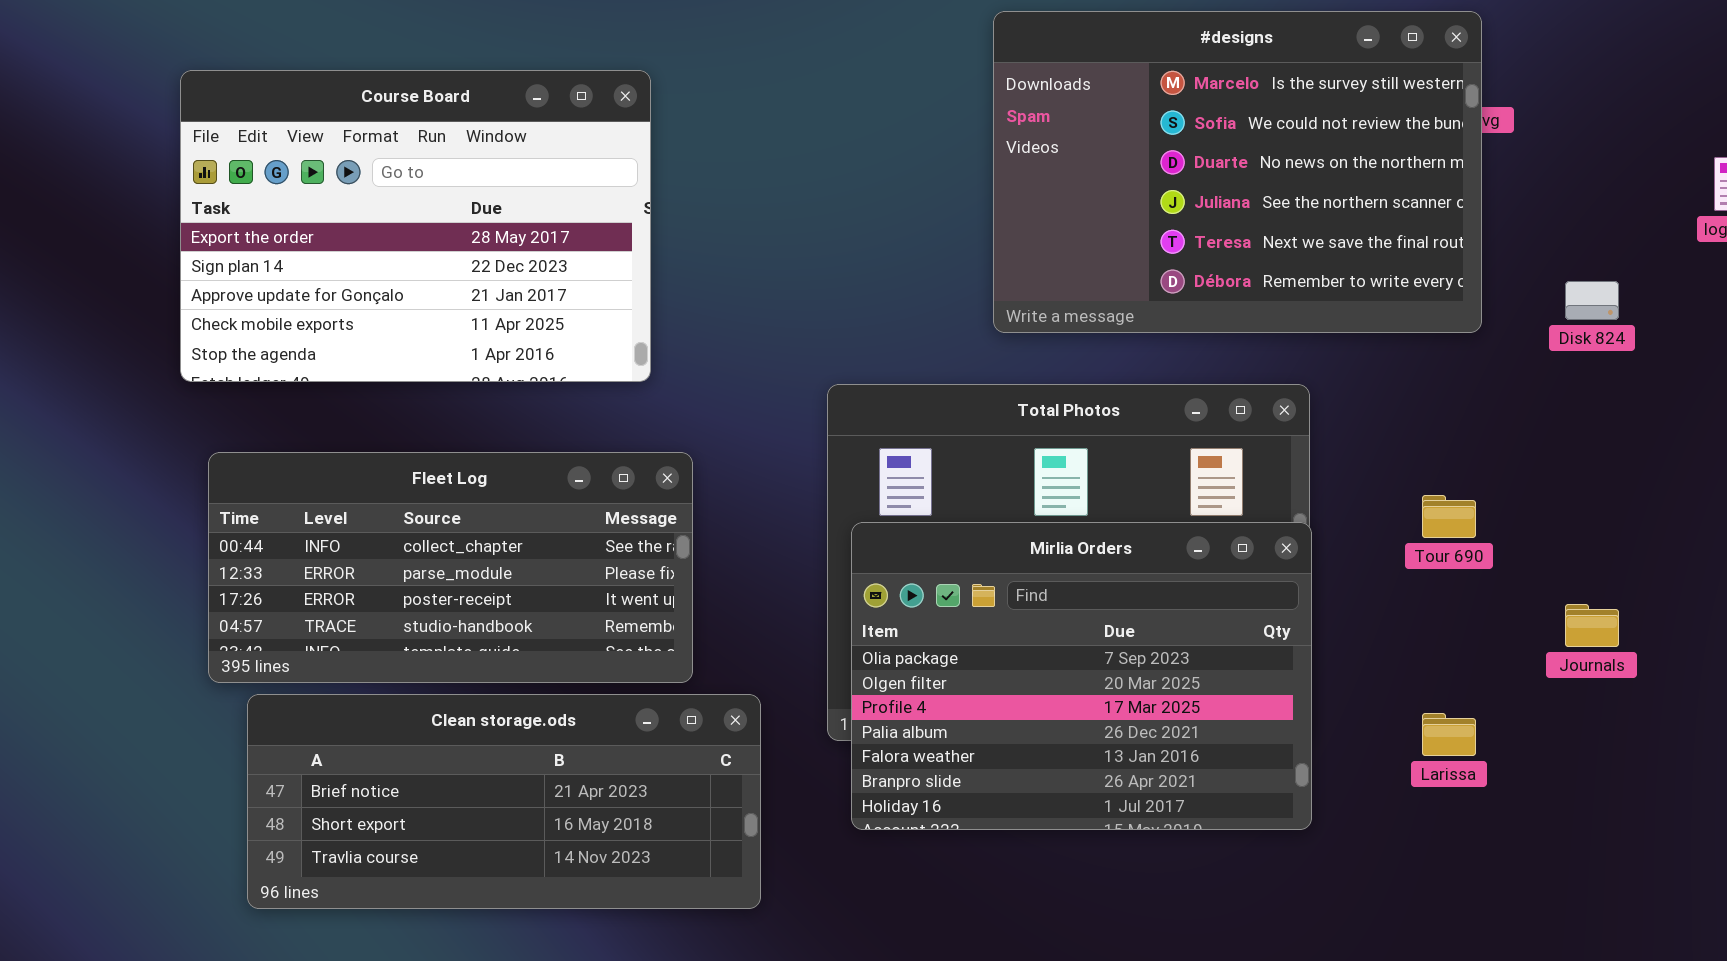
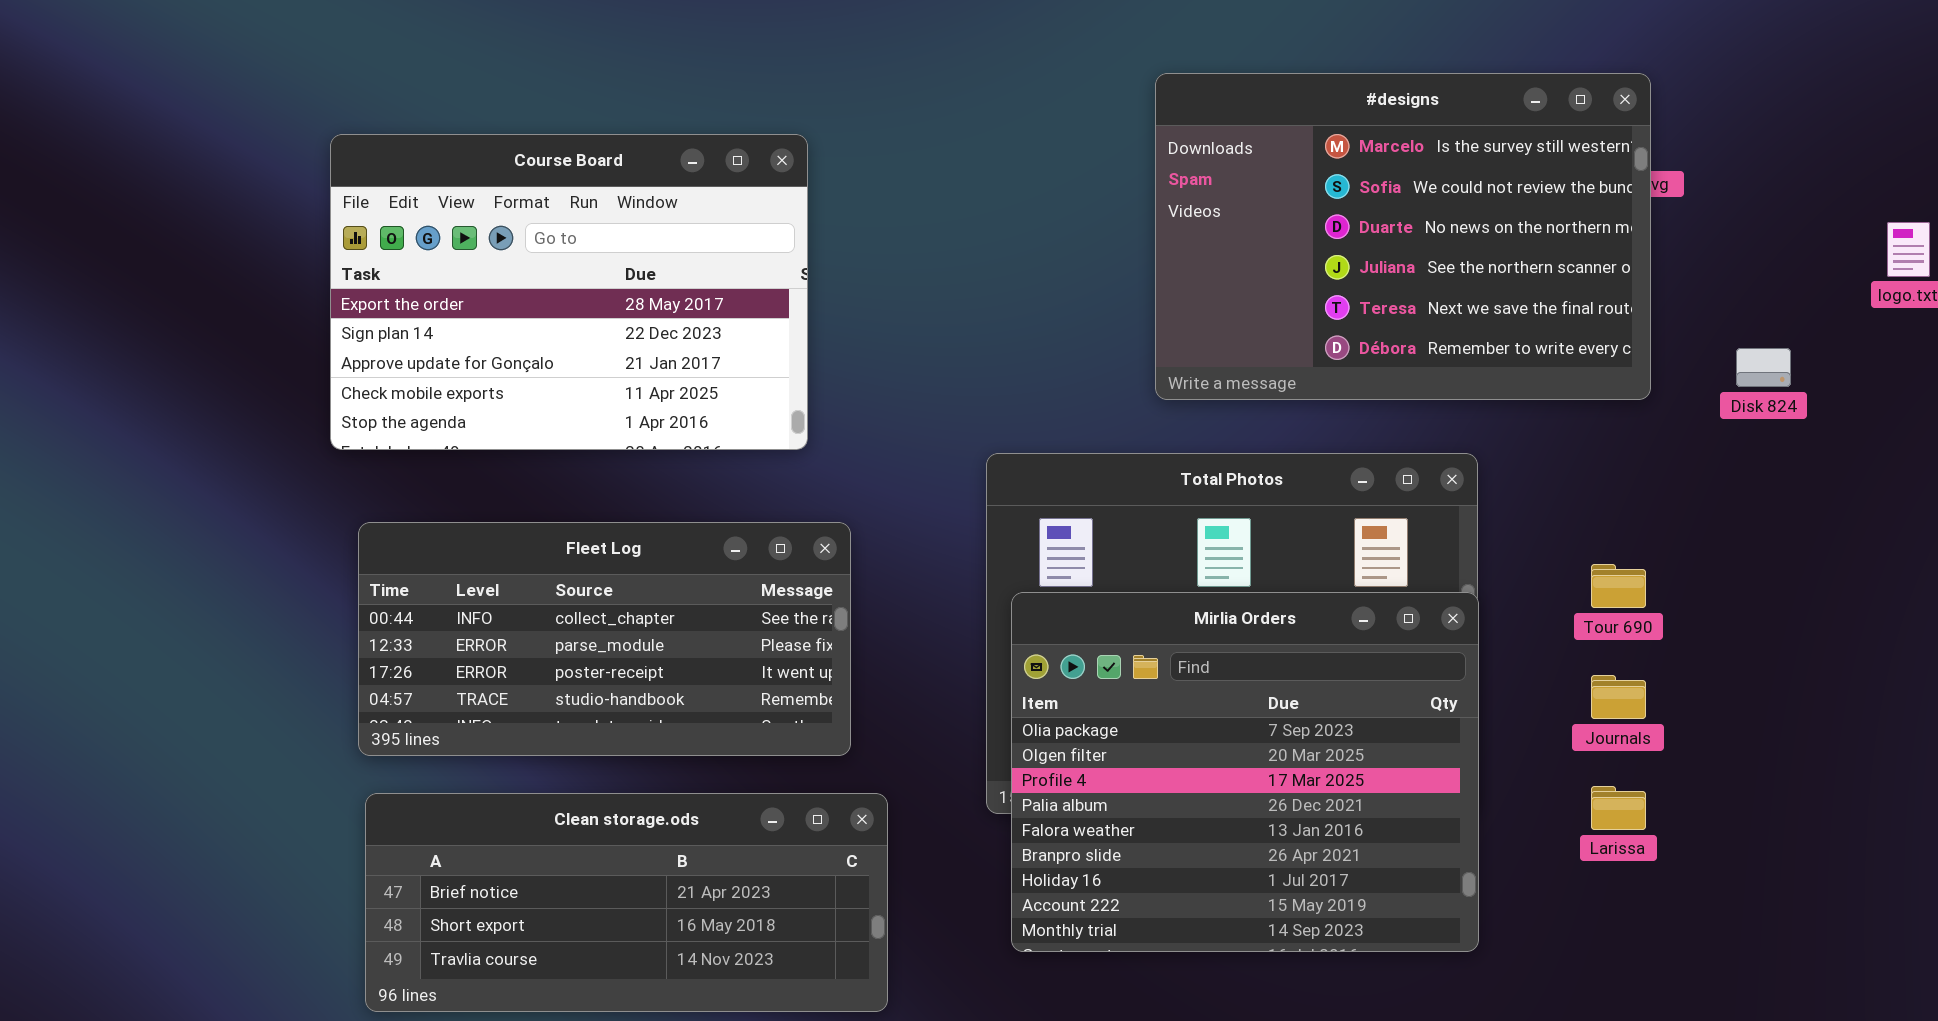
Mirlia Orders: [851,522,1312,830] -> [1011,592,1479,952], resized
Journals: [1565,604,1619,647] -> [1591,675,1646,719], moved
Clean storage.ods: [247,694,761,909] -> [365,793,888,1012], moved

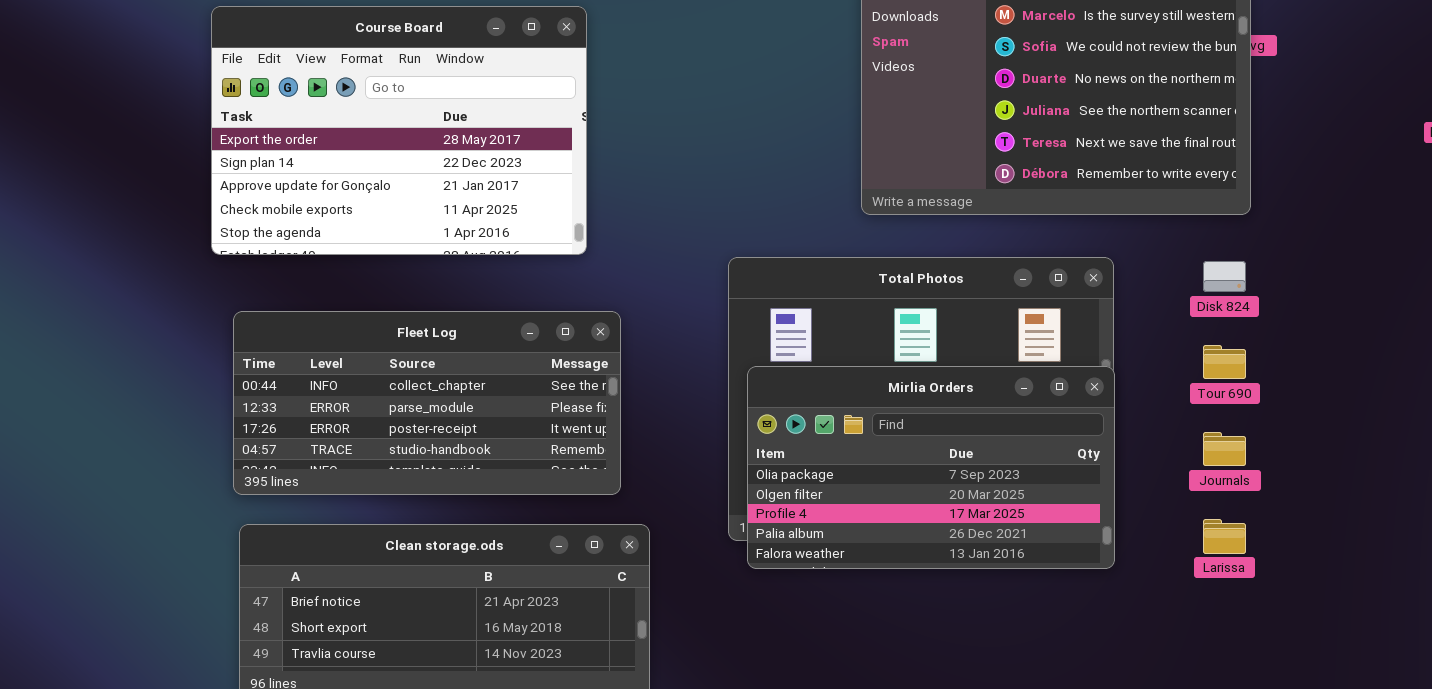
Disk 824: [1736,348,1791,387] -> [1203,261,1246,292], moved
Mirlia Orders: [1011,592,1479,952] -> [747,366,1115,569], resized

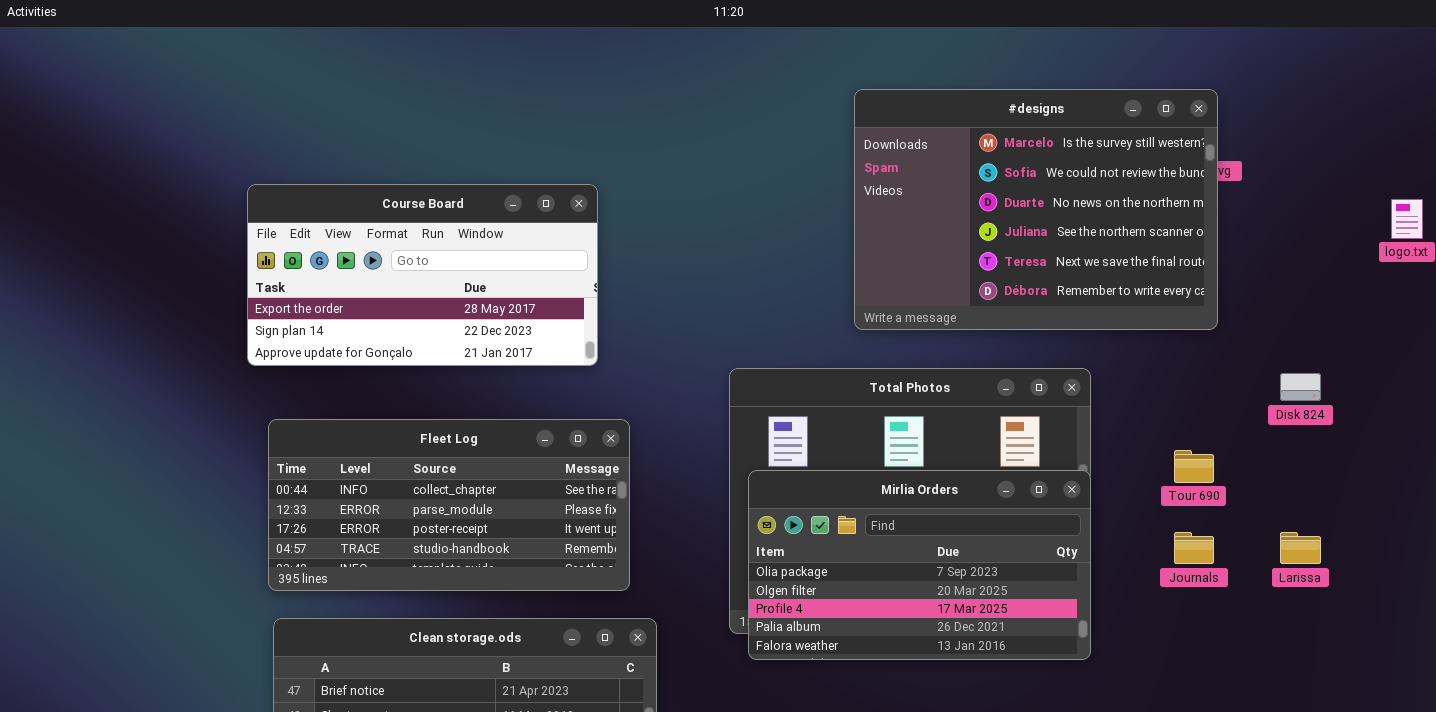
Course Board: [211,6,587,255] -> [247,184,598,366], resized
Disk 824: [1203,261,1246,292] -> [1280,373,1321,401], moved
Larissa: [1203,519,1246,554] -> [1280,532,1321,564], moved

